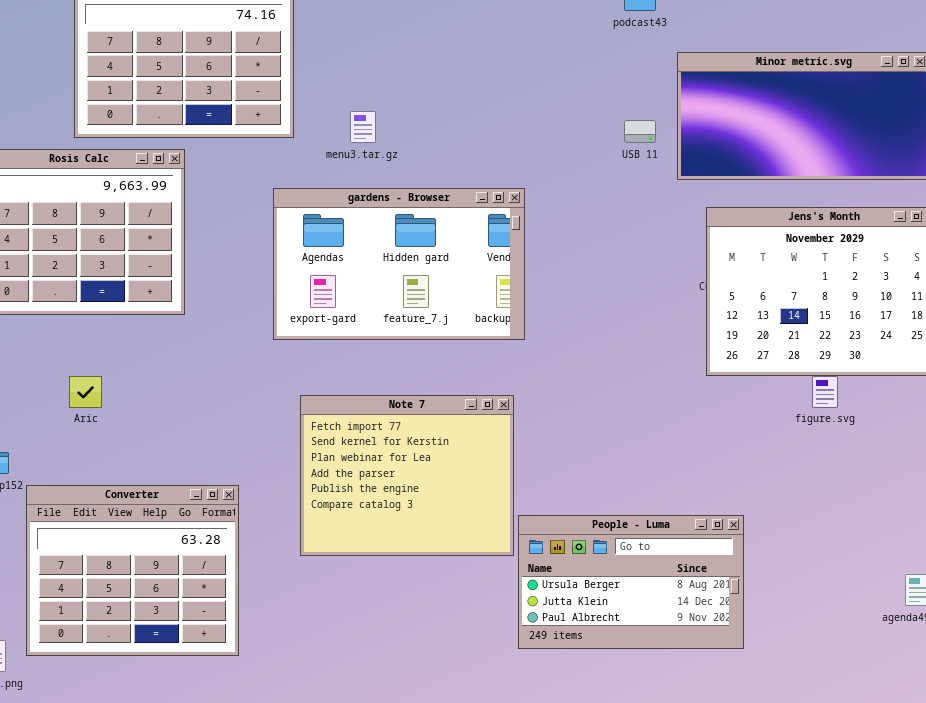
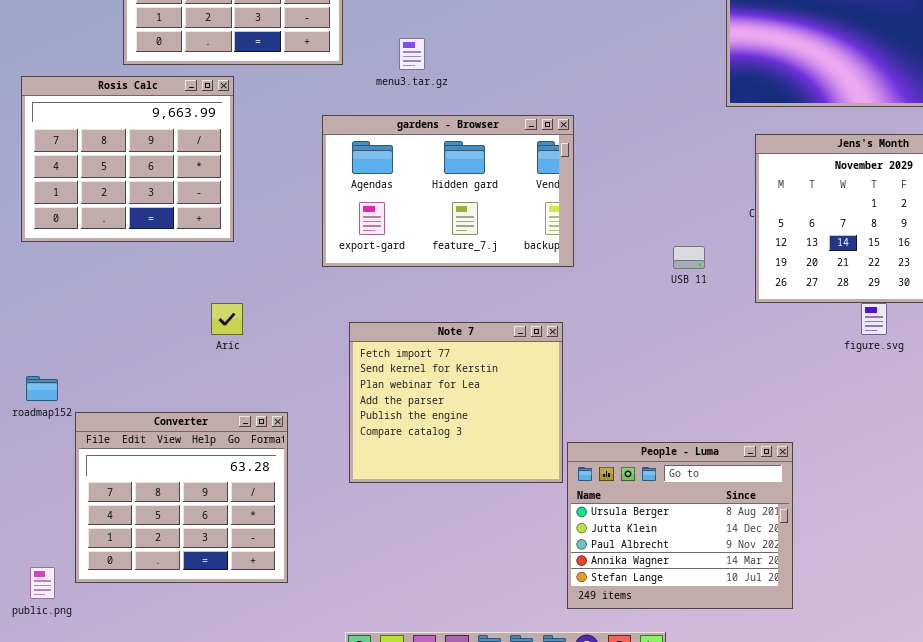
USB 11: [624,120,656,143] -> [673,246,705,269], moved
Aric: [69,376,102,408] -> [211,303,243,335], moved
People - Luma: [518,515,744,649] -> [567,442,793,609], resized

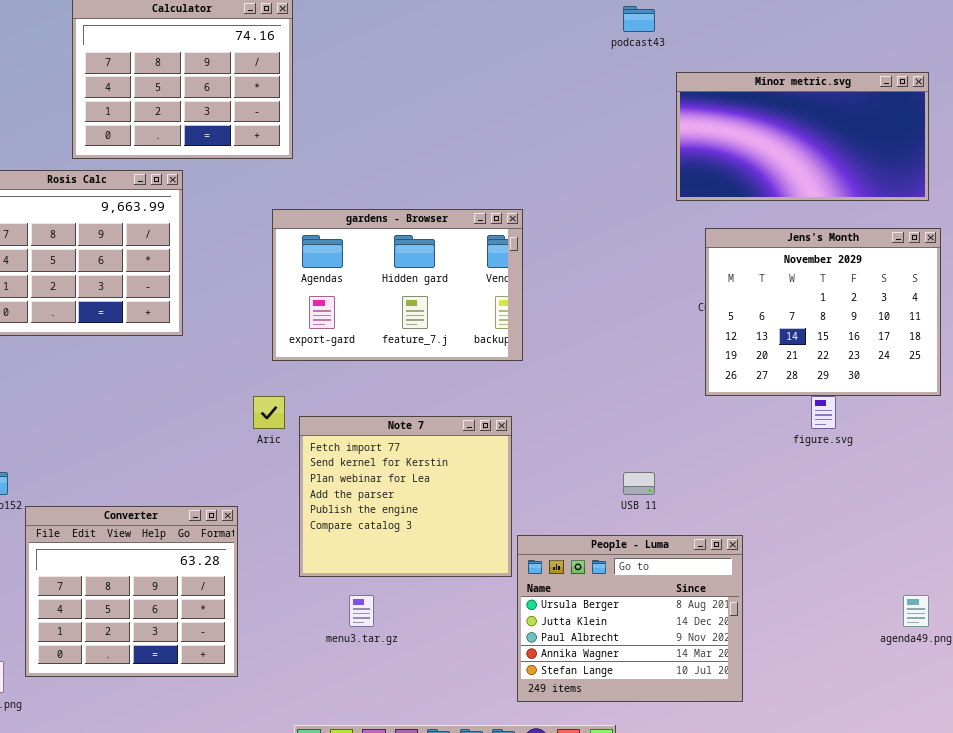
menu3.tar.gz: [399,38,425,70] -> [349,595,374,627], moved
USB 11: [673,246,705,269] -> [623,472,655,495], moved
Aric: [211,303,243,335] -> [253,396,285,429], moved

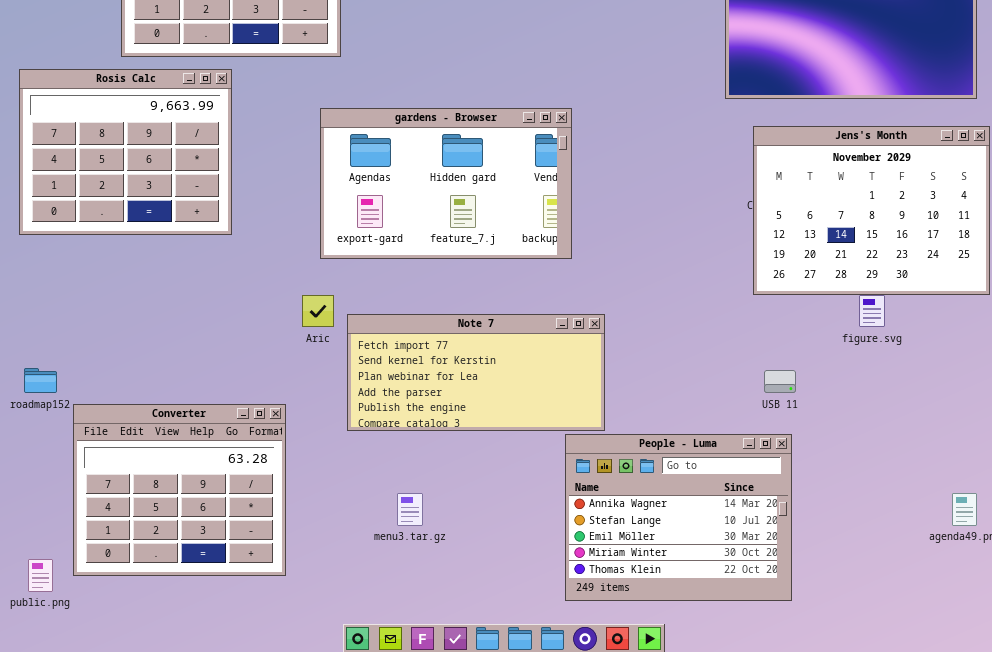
Note 7: [299,416,512,577] -> [347,314,605,431], resized
USB 11: [623,472,655,495] -> [764,370,796,393], moved
People - Luma: [517,535,743,702] -> [565,434,792,601], scrolled down 3 rows

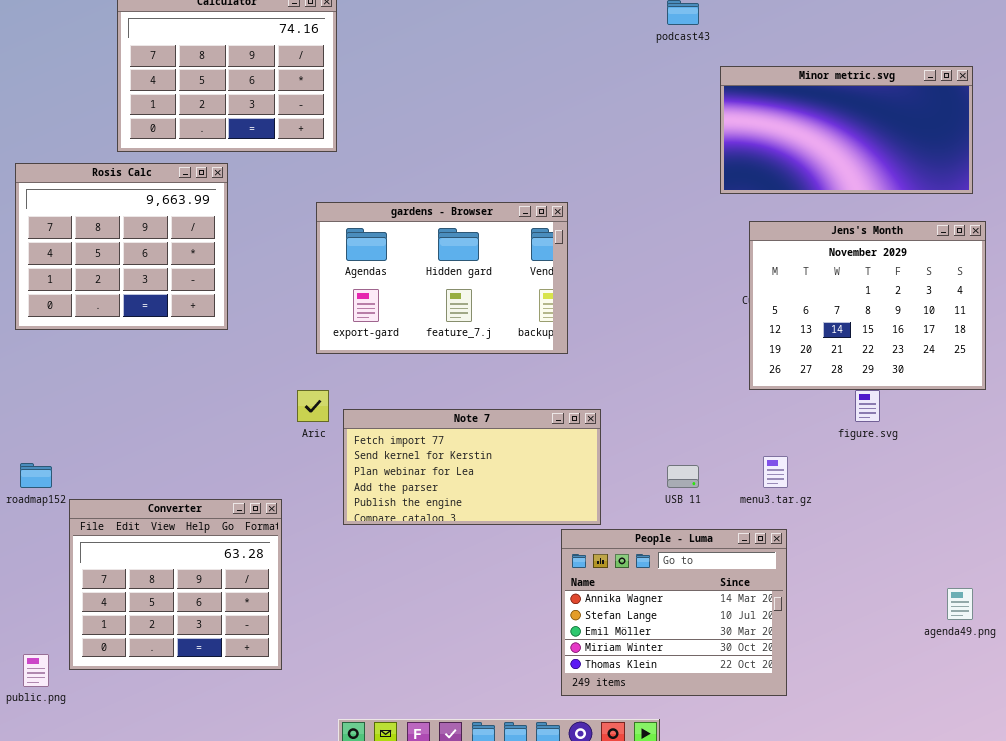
USB 11: [764,370,796,393] -> [667,465,699,488], moved
menu3.tar.gz: [397,493,423,526] -> [763,456,788,488], moved

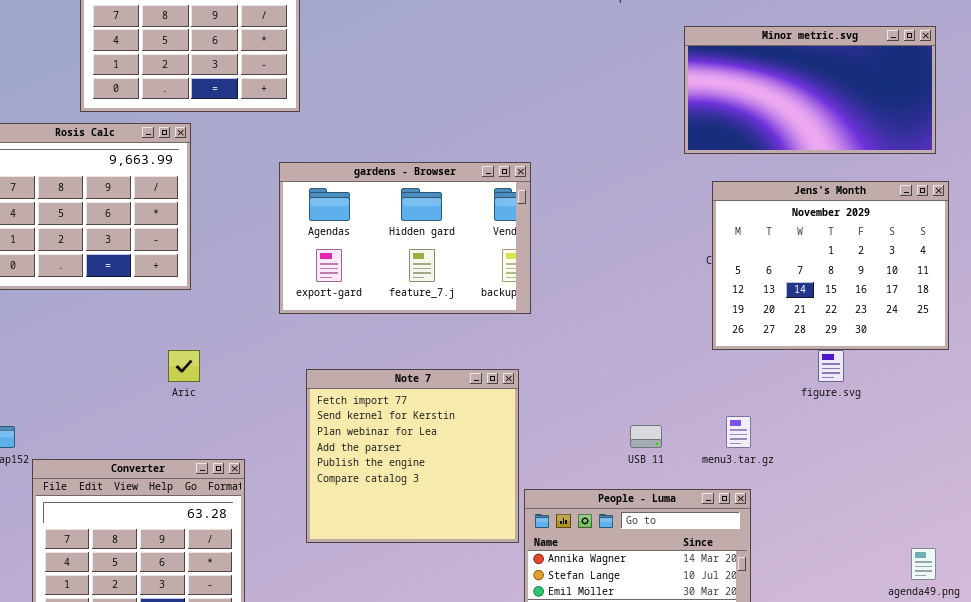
Aric: [297,390,329,422] -> [168,350,200,382], moved
Note 7: [343,409,601,525] -> [306,369,519,543], resized

